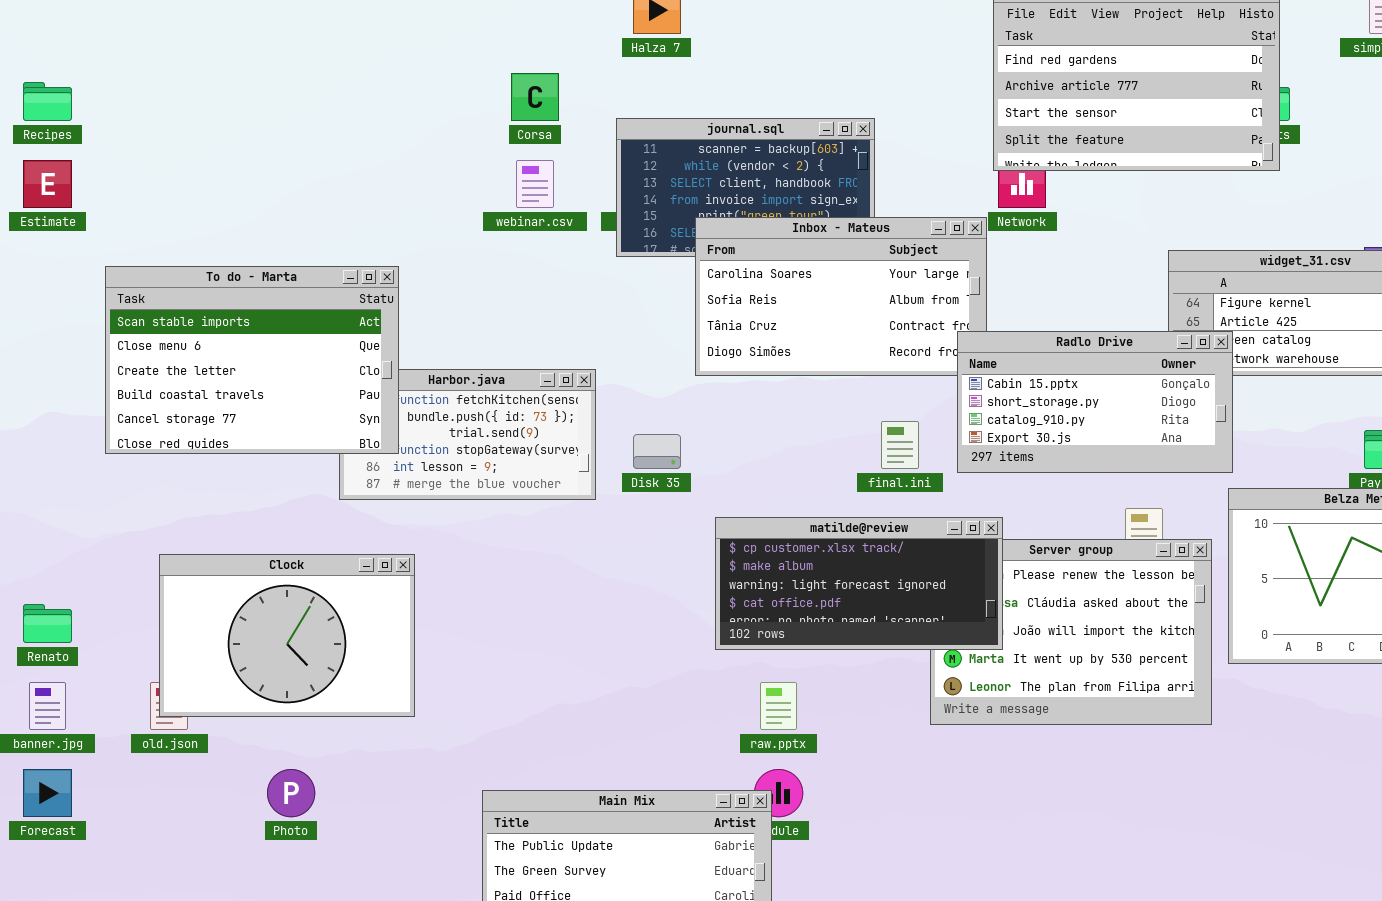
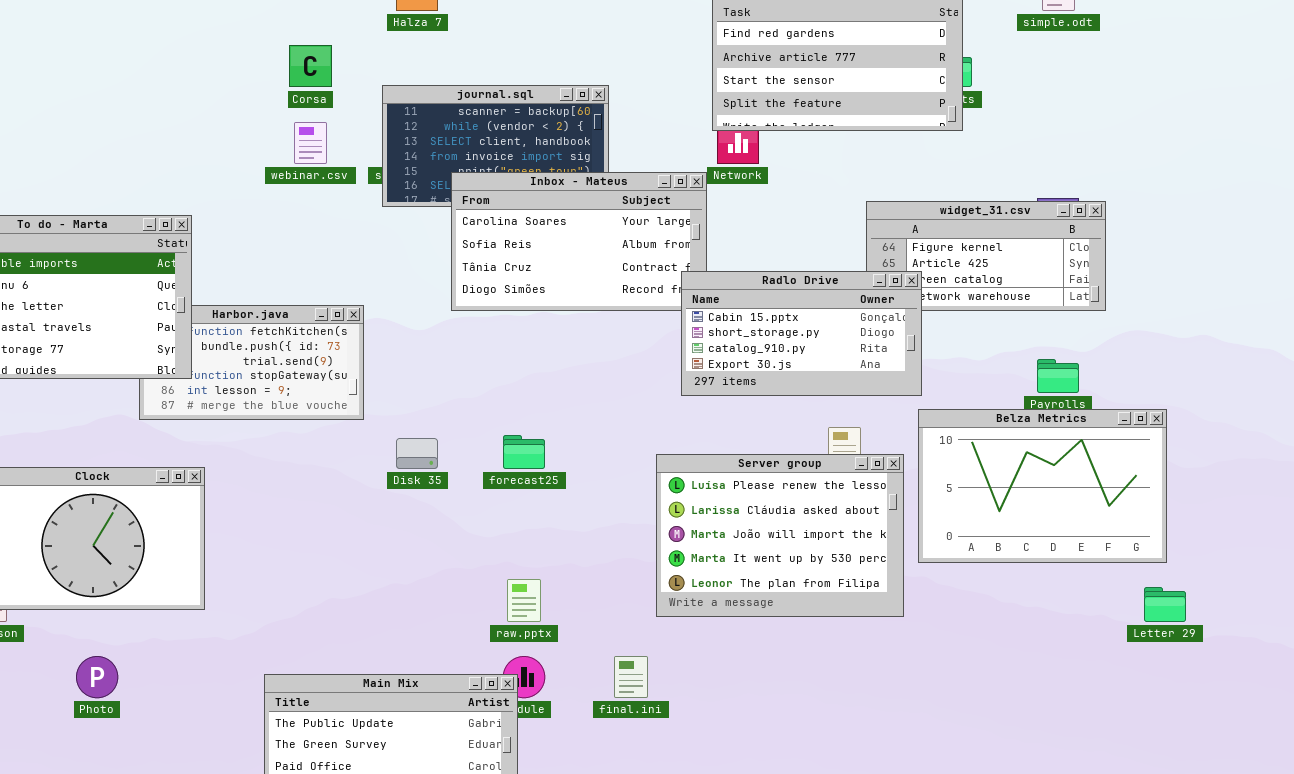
final.ini: [881,421,919,469] -> [614,656,648,698], moved
Disk 35: [633,434,681,469] -> [396,438,438,469], moved
matilde@review: [715,517,1003,650] -> none, closed

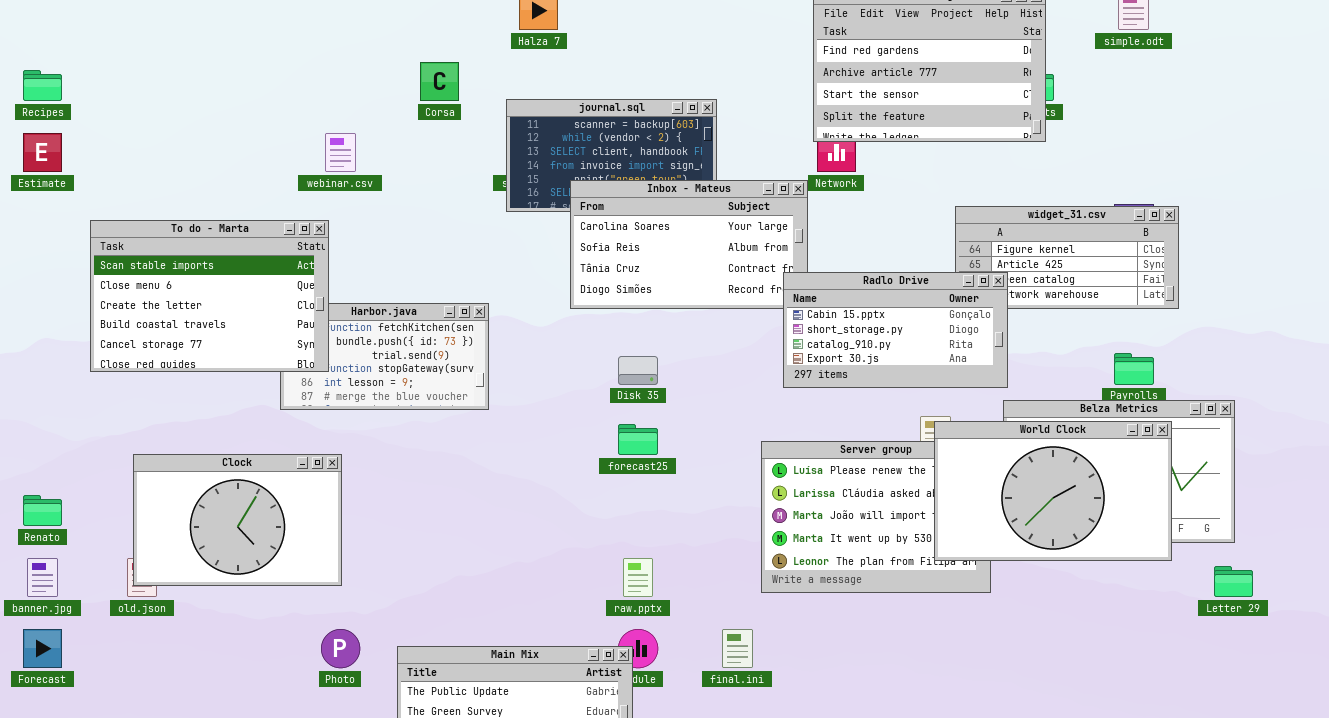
webinar.csv: [294,122,327,164] -> [325,133,356,172], moved
World Clock: none -> [934,421,1172,561], opened
Disk 35: [396,438,438,469] -> [618,356,658,385], moved
Photo: [76,656,118,698] -> [321,629,360,668], moved

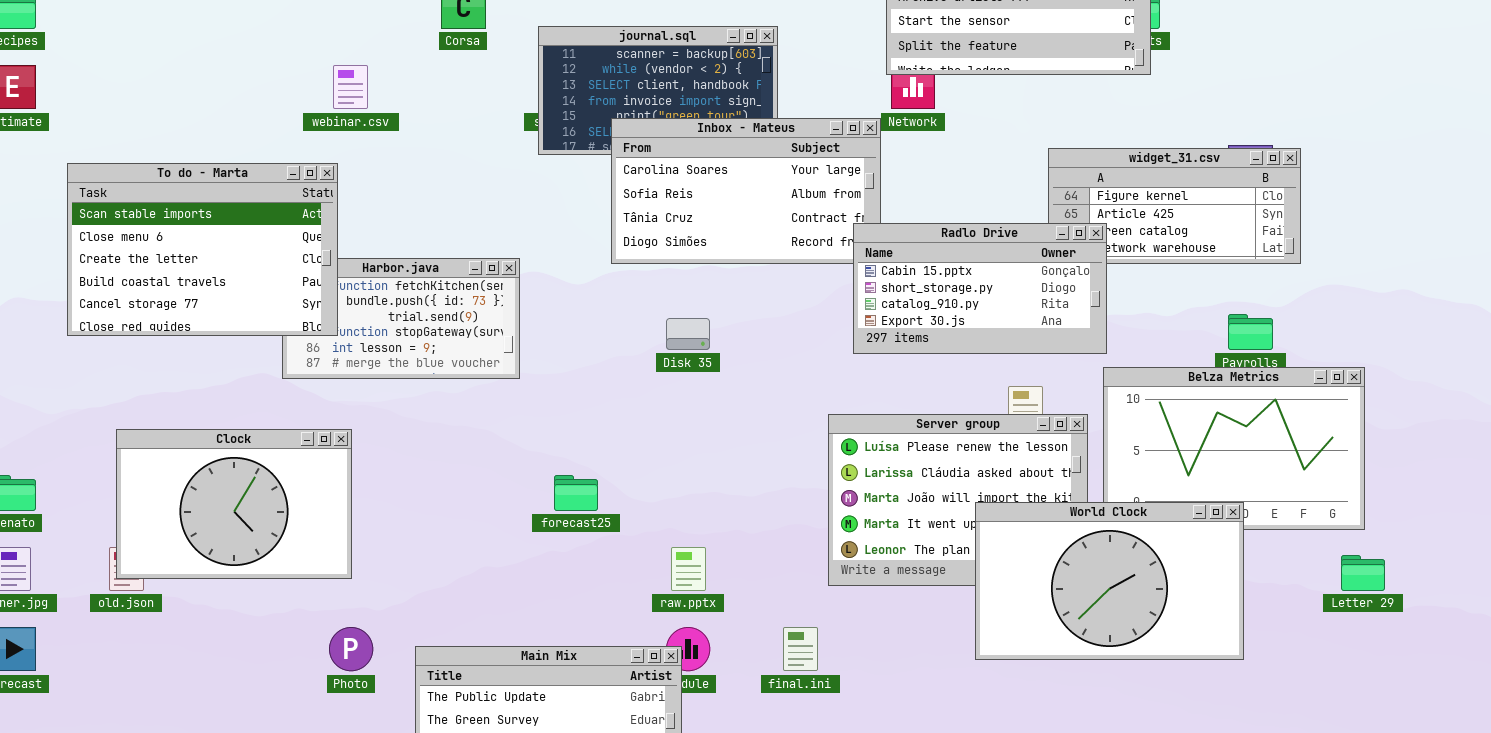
World Clock: [934,421,1172,561] -> [975,502,1244,660], moved
forecast25: [618,424,658,455] -> [554,475,598,511], moved

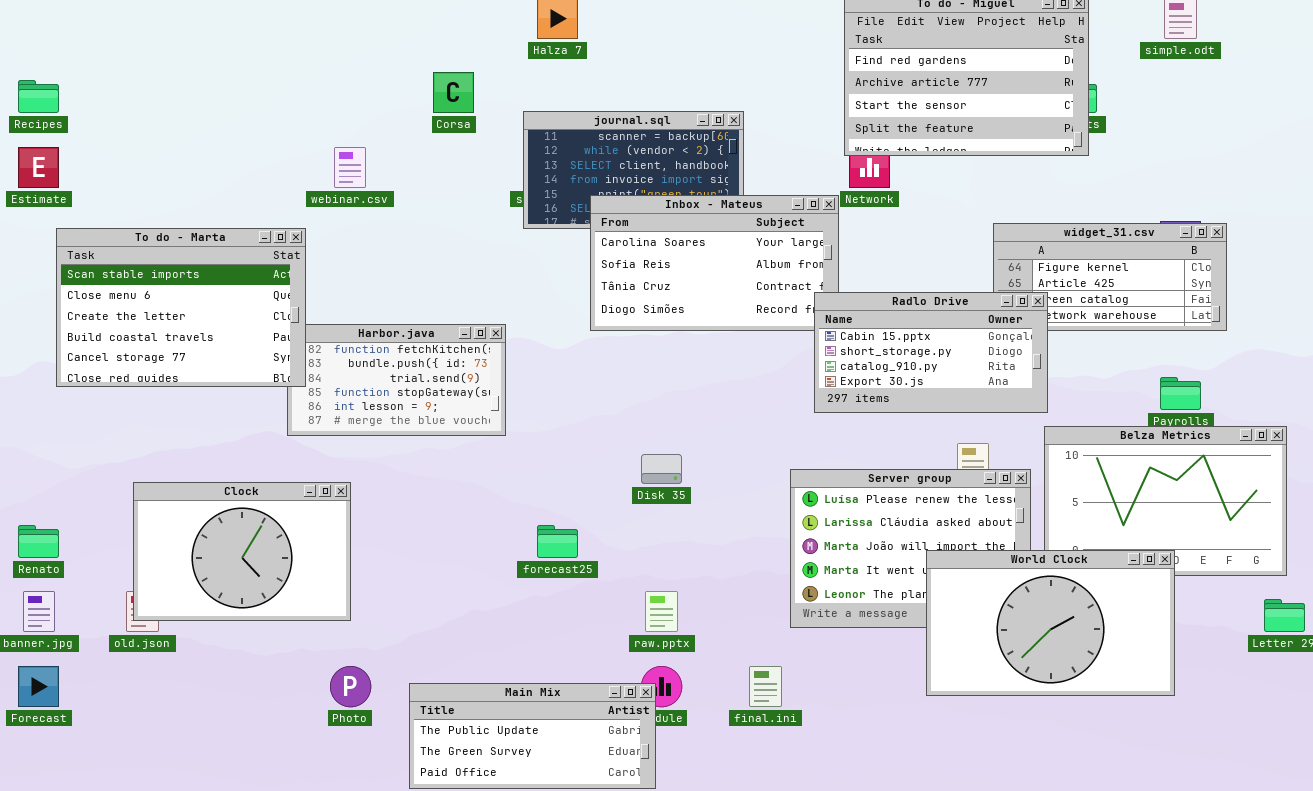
To do - Marta: [67,163,338,336] -> [56,228,306,387], moved
Disk 35: [666,318,710,350] -> [641,454,682,484], moved

